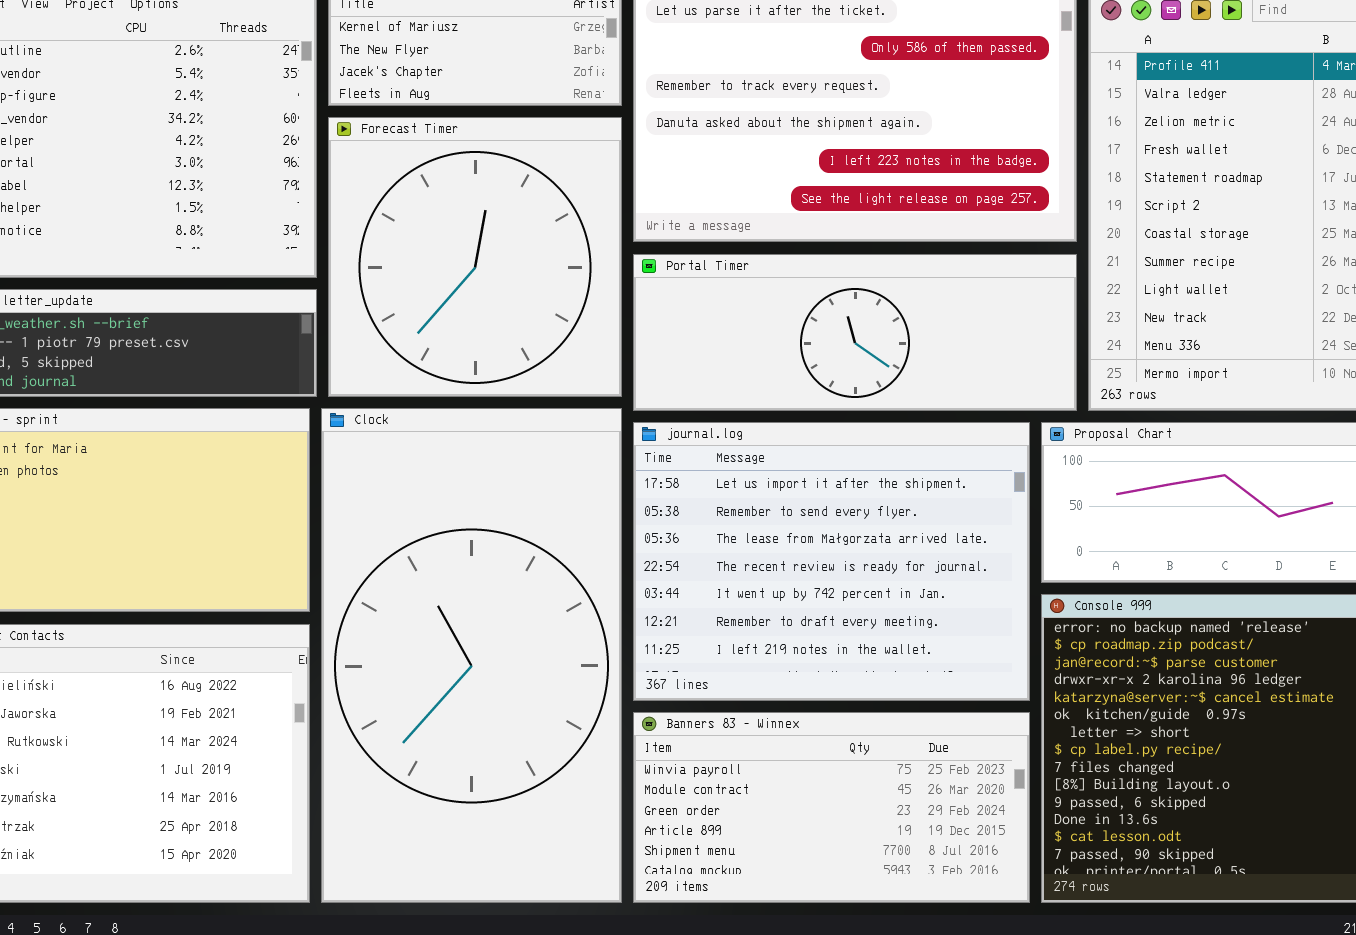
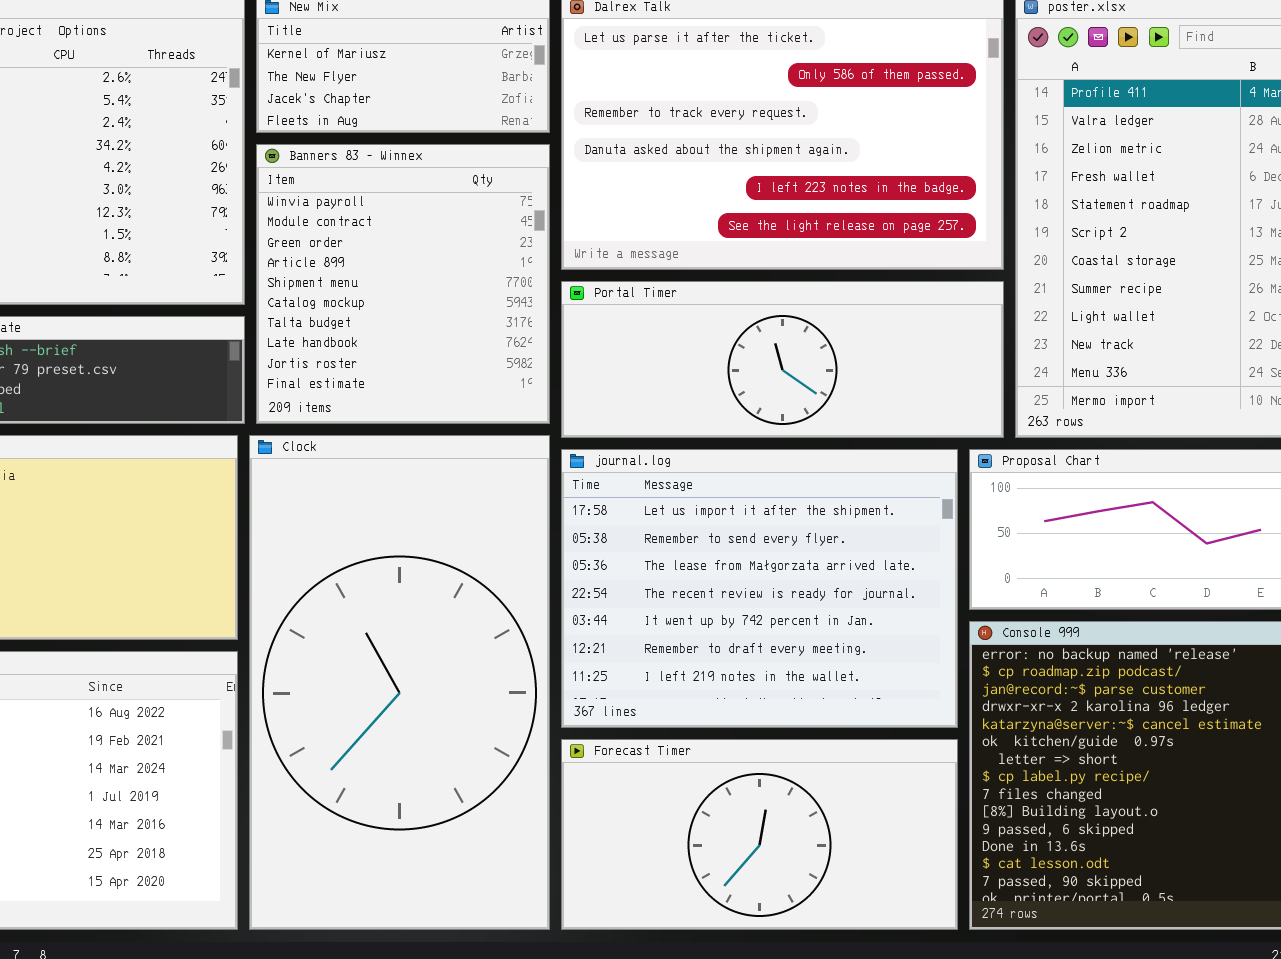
Forecast Timer: [328,117,622,397] -> [561,739,958,930], moved, resized
Banners 83 - Winnex: [633,712,1030,903] -> [256,144,550,424], moved, resized

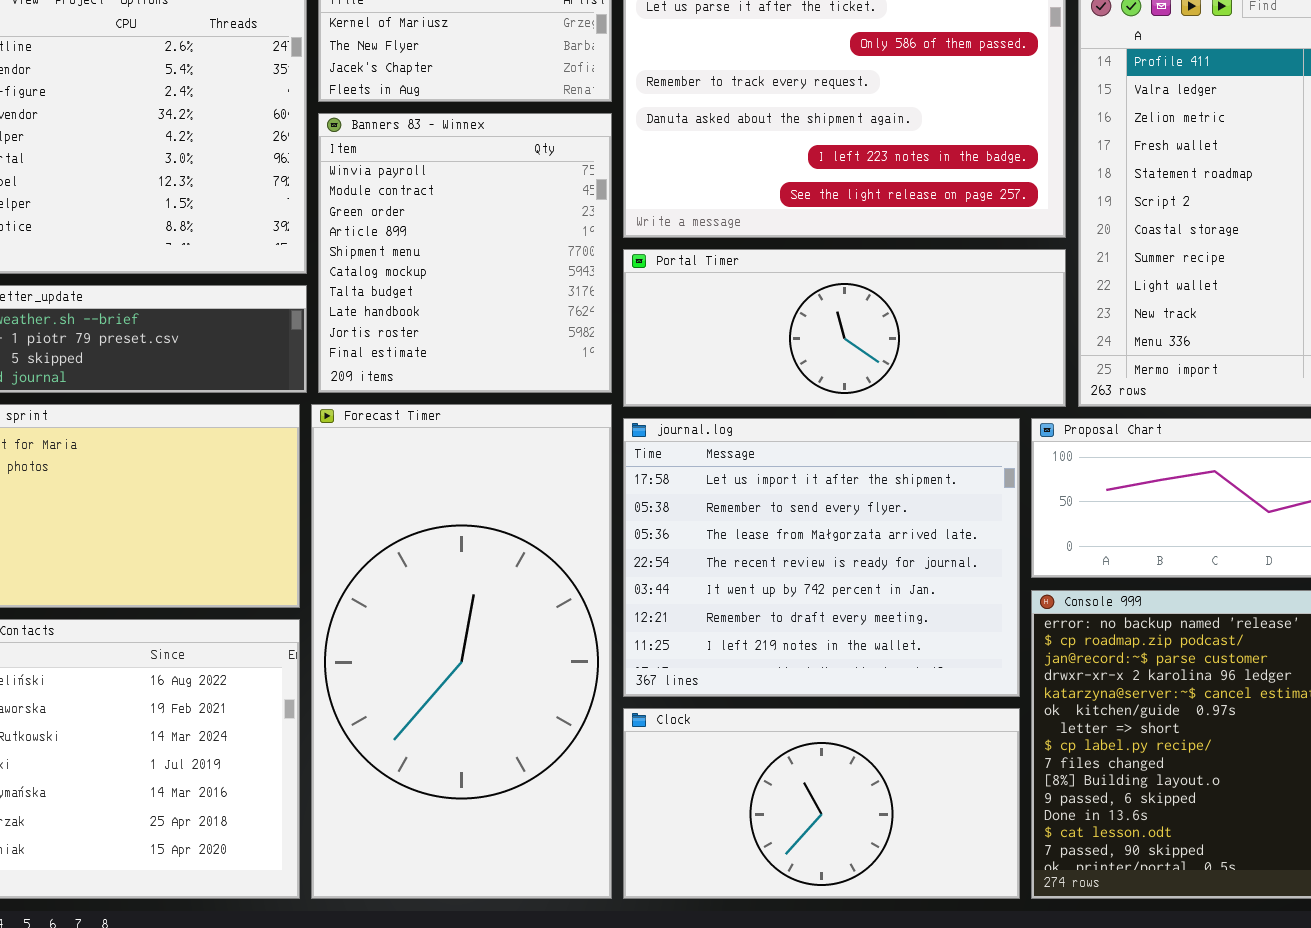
Clock: [249,435,550,930] -> [623,708,1020,899], moved, resized
Forecast Timer: [561,739,958,930] -> [311,404,612,899], moved, resized

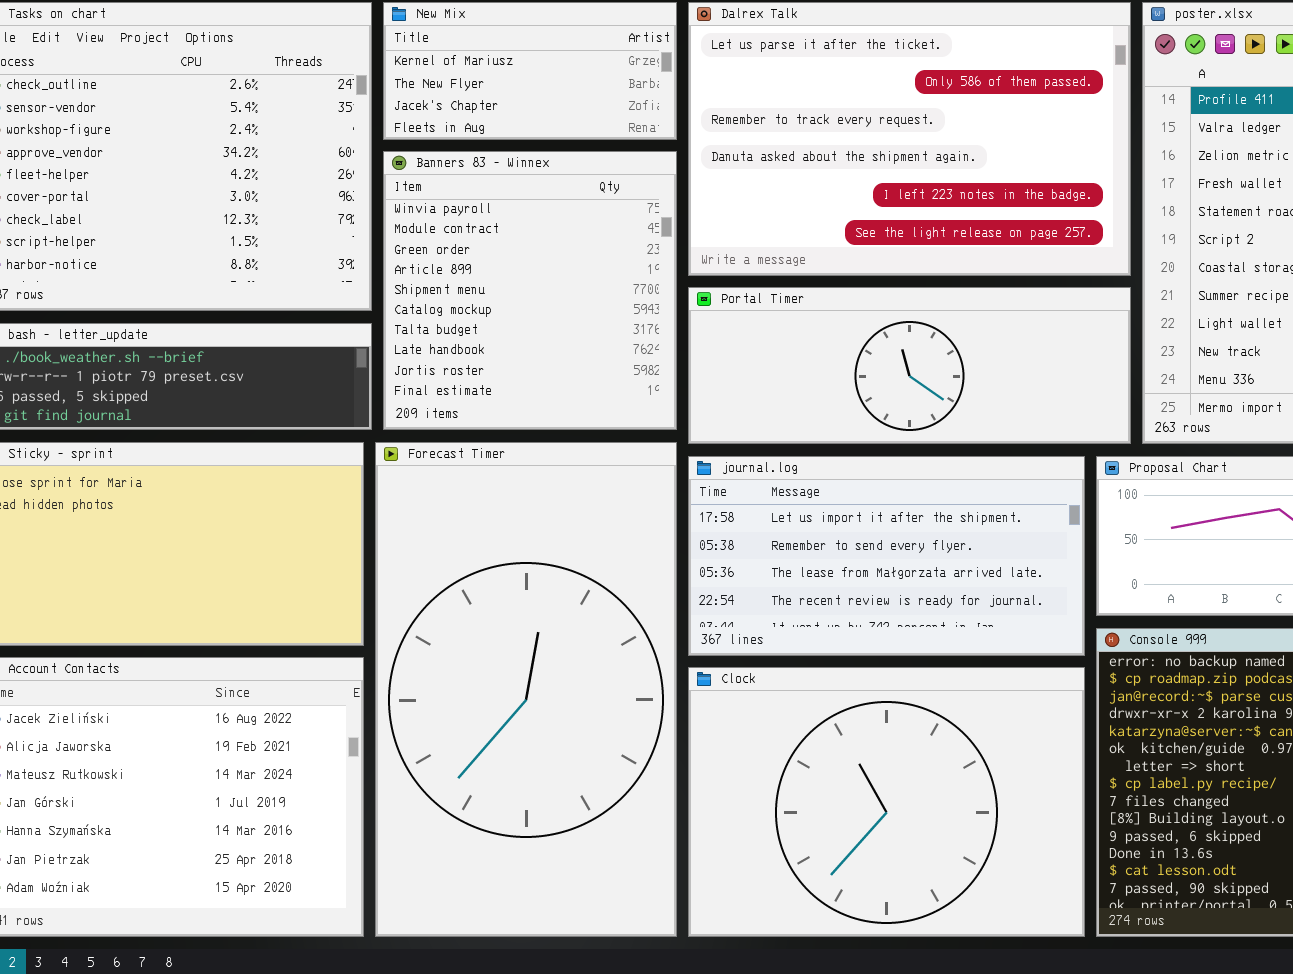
journal.log: [623,418,1020,697] -> [688,456,1085,656], resized
Clock: [623,708,1020,899] -> [688,667,1085,937], resized

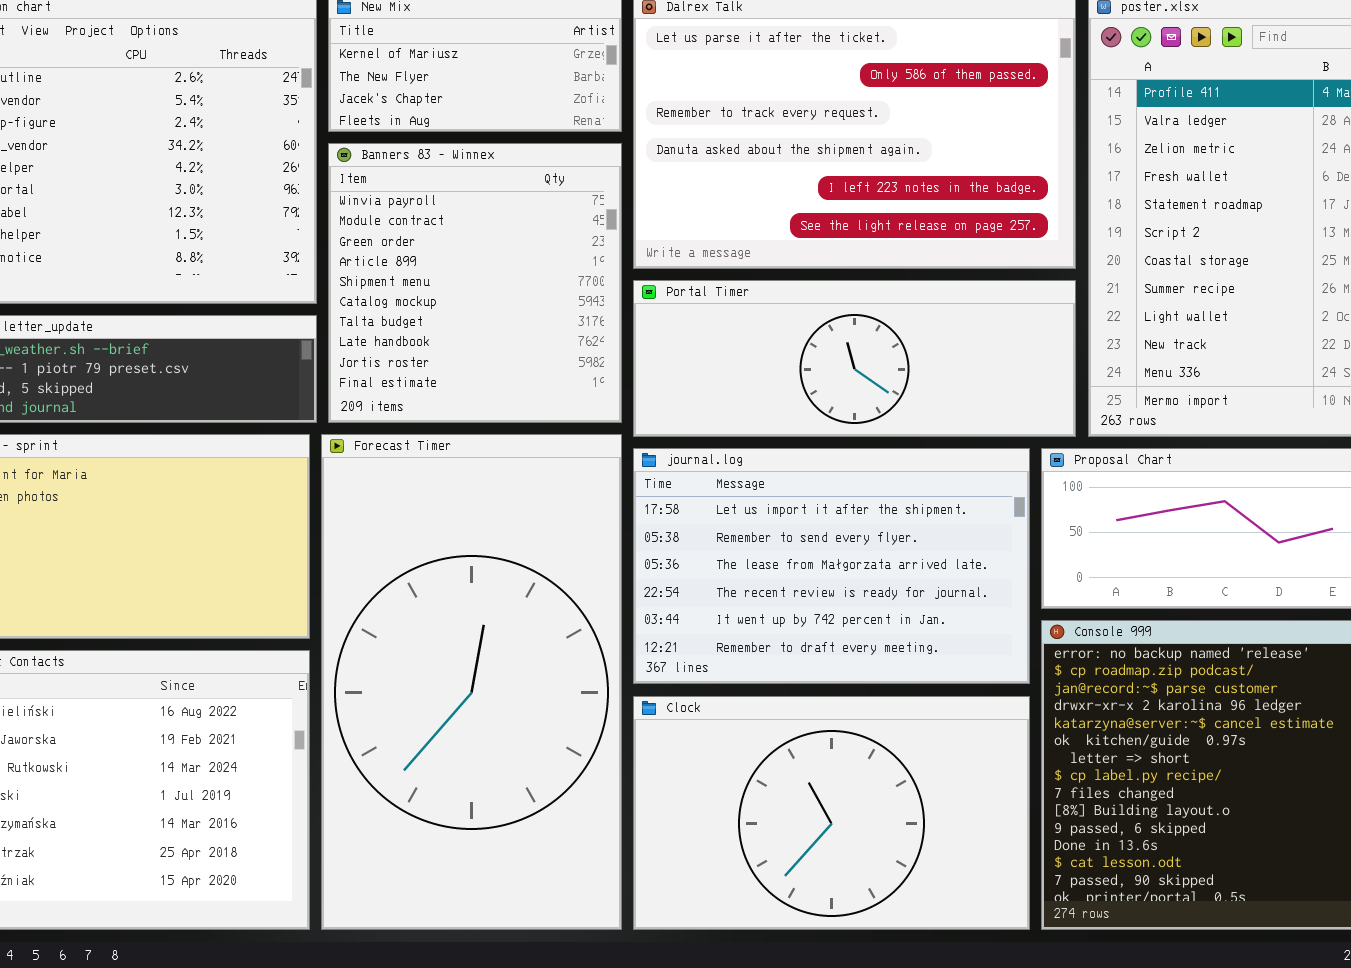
journal.log: [688,456,1085,656] -> [633,448,1030,684], resized
Clock: [688,667,1085,937] -> [633,696,1030,930], resized

